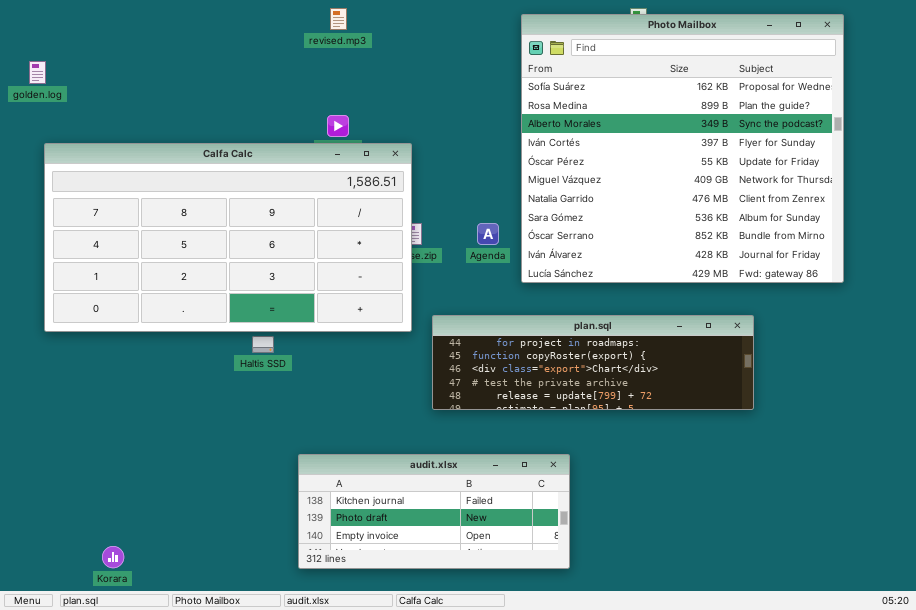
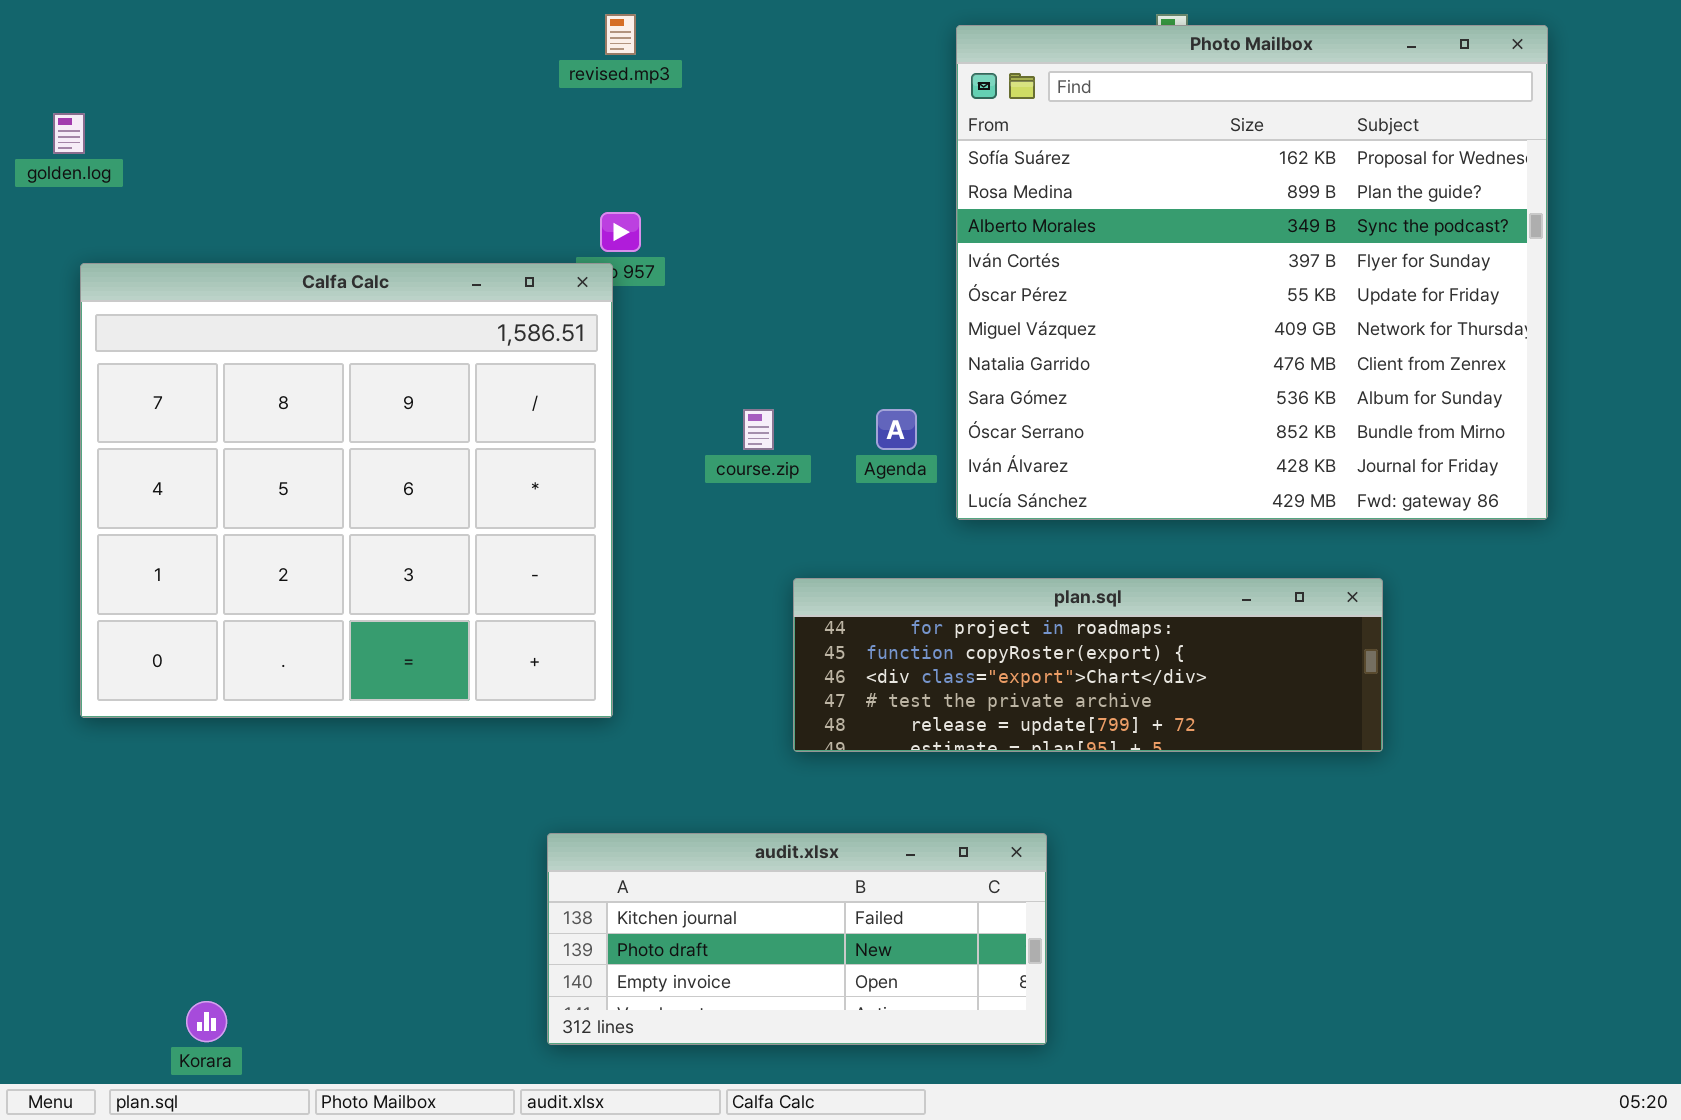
Calfa Calc: [44,143,412,332] -> [80,263,613,718], resized

